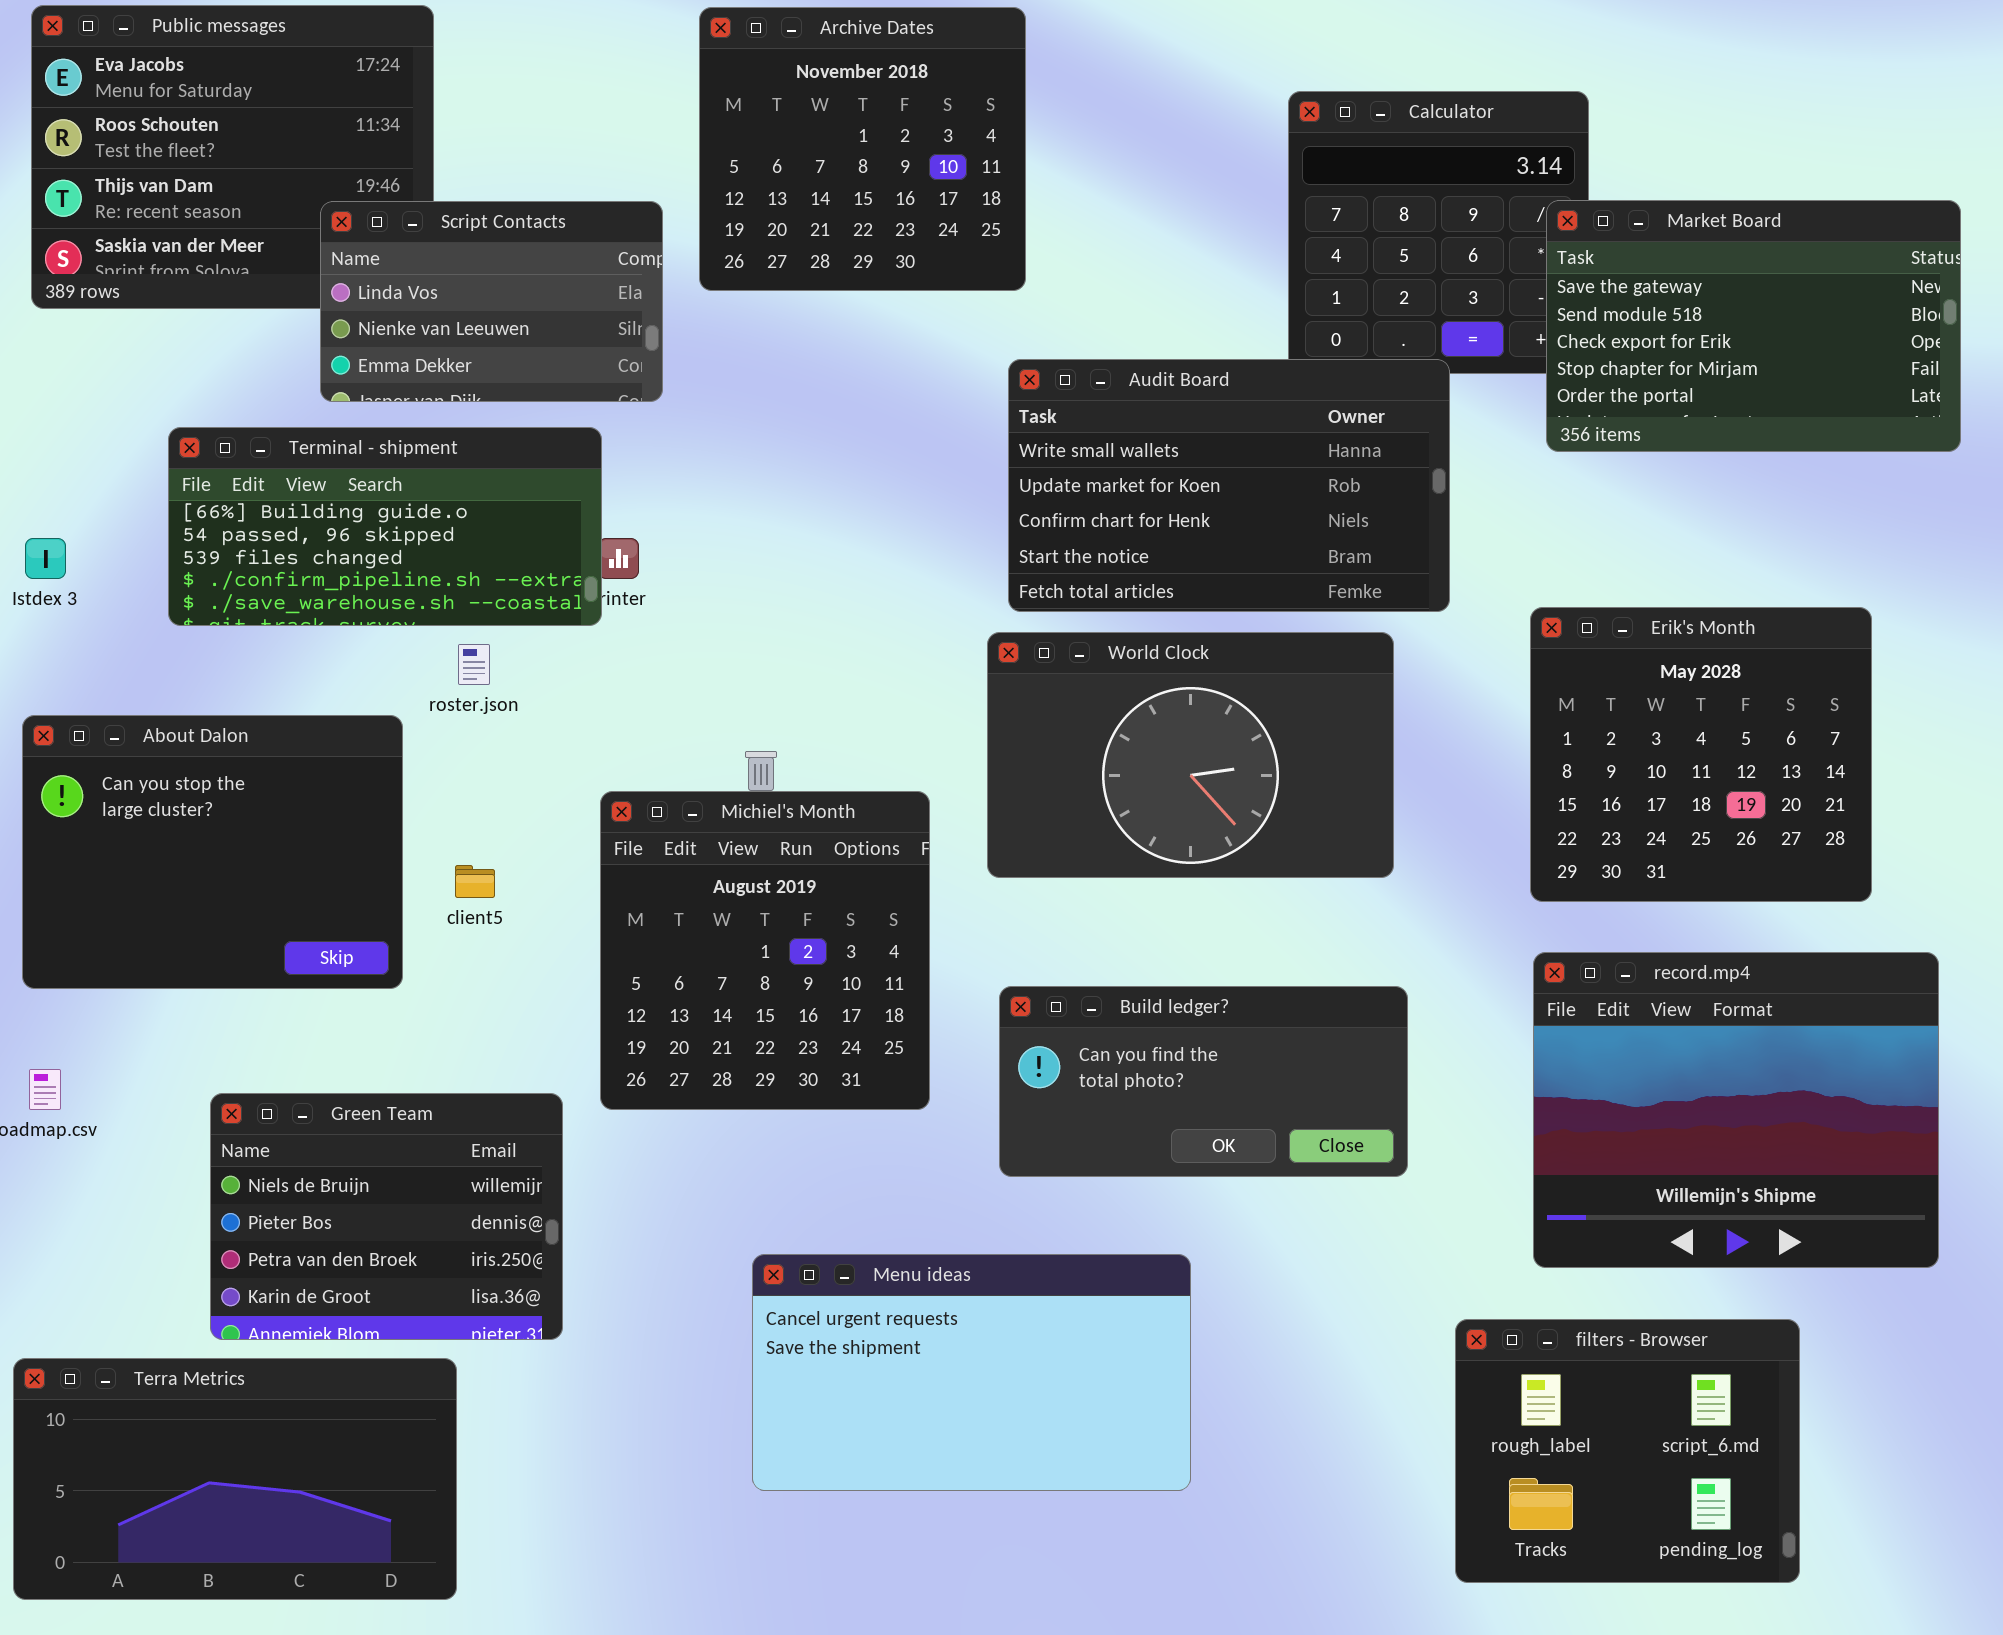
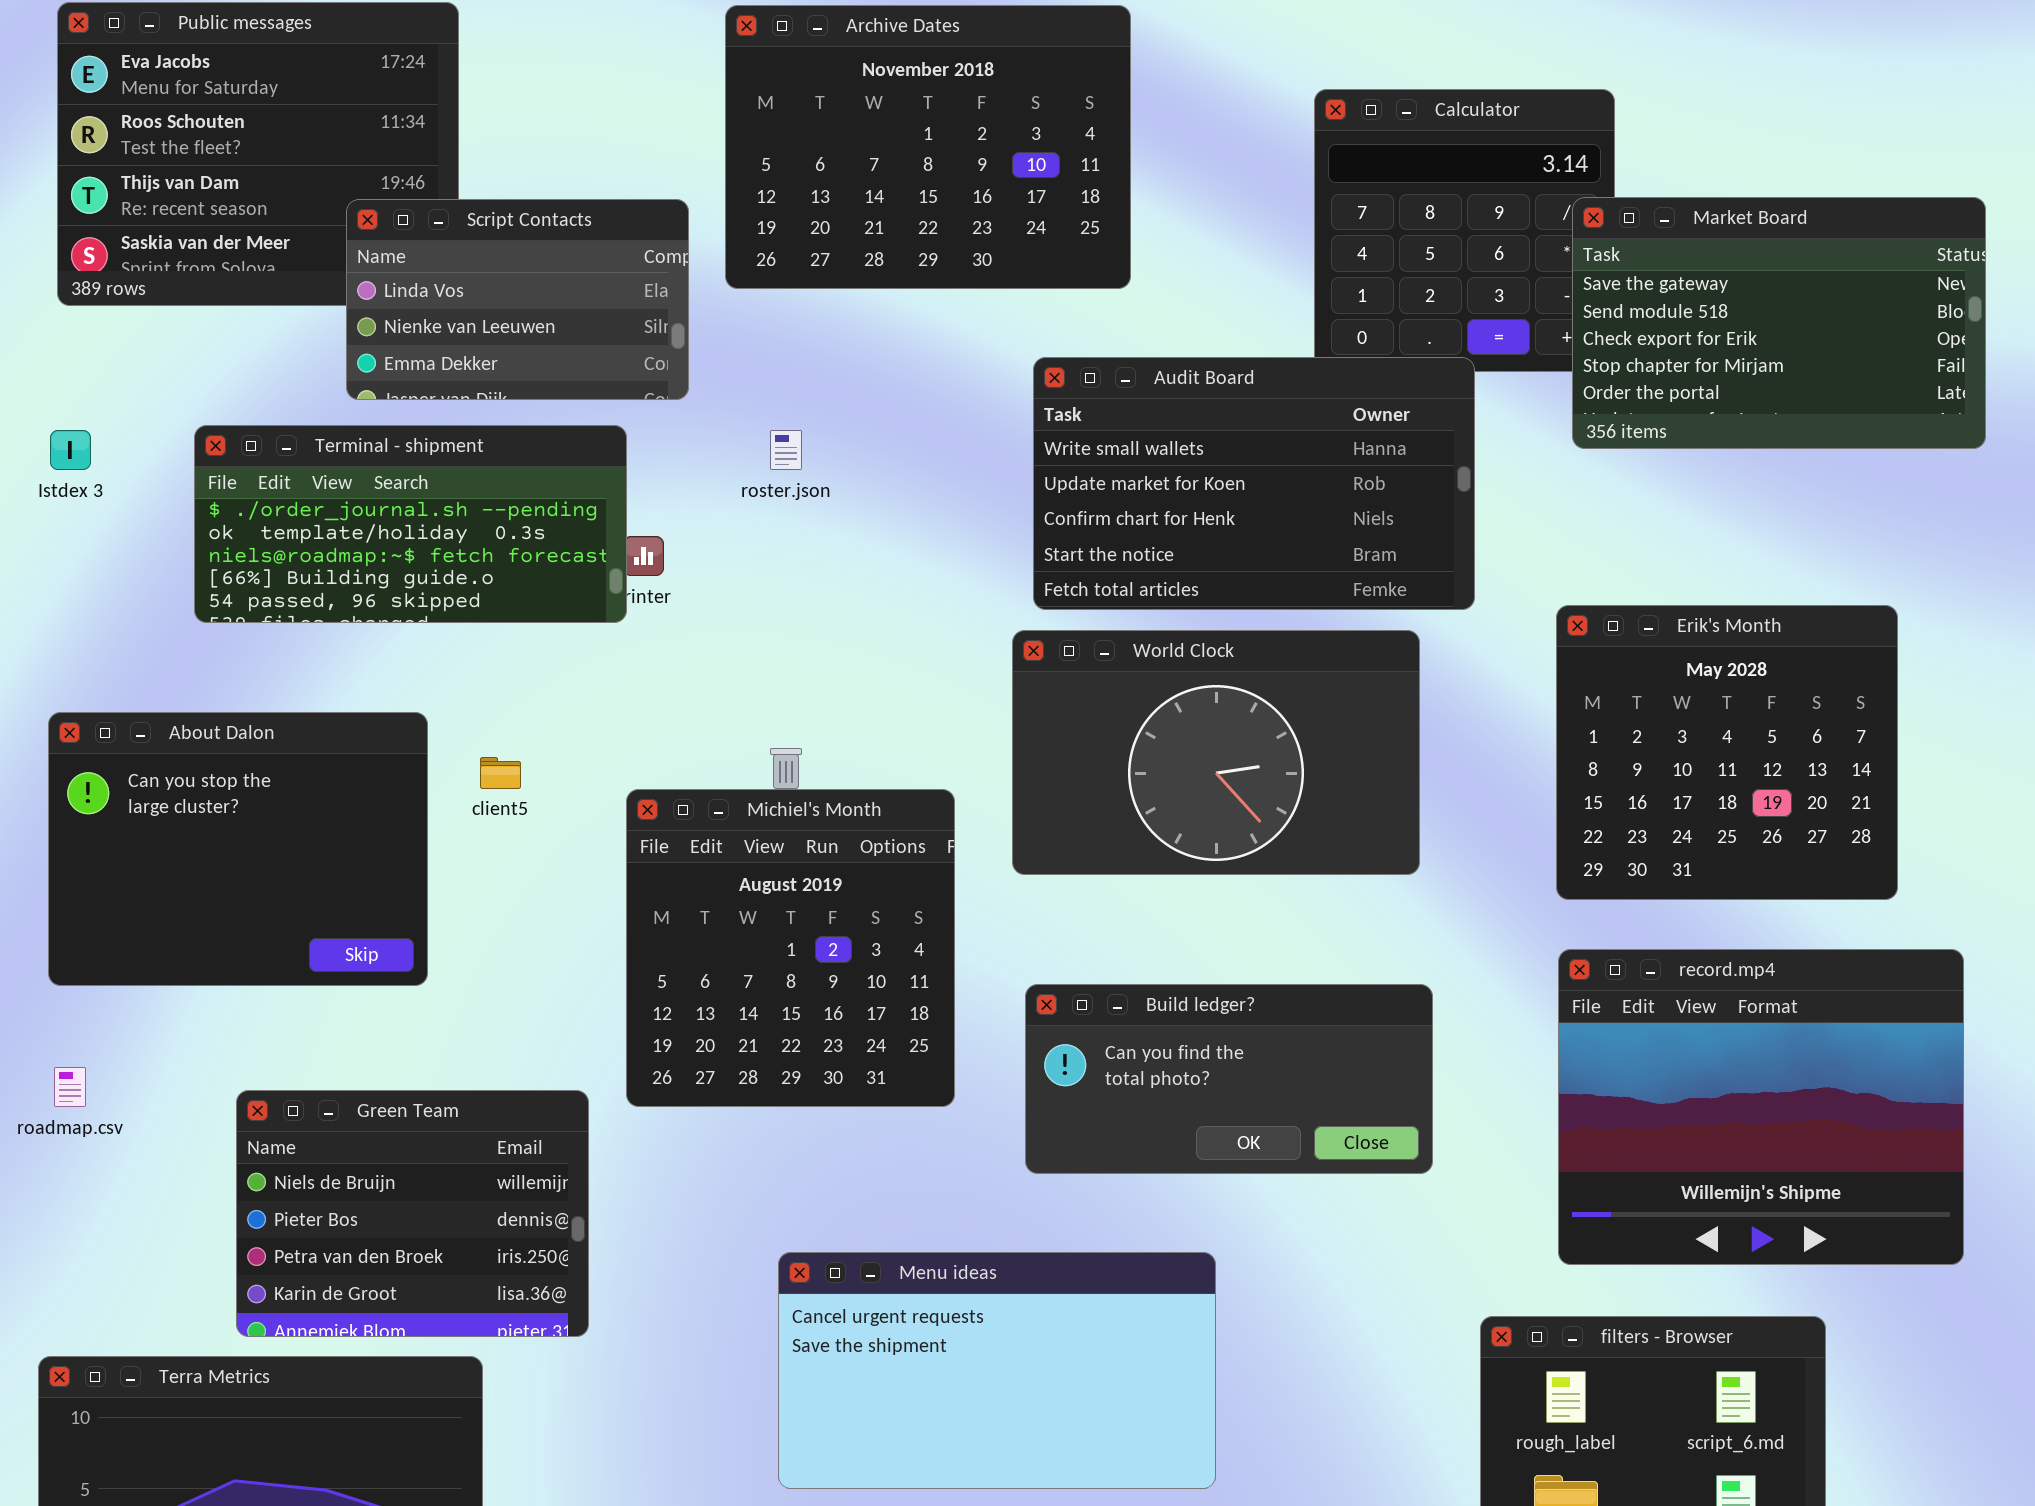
Archive Dates: [699,7,1026,291] -> [725,5,1131,289], resized
Terminal - shipment: [168,427,602,626] -> [194,425,627,623], scrolled up 3 rows
Istdex 3: [25,538,66,579] -> [50,430,91,470], moved
roster.json: [458,644,490,685] -> [770,430,802,470], moved
client5: [455,865,495,898] -> [480,757,521,789], moved

